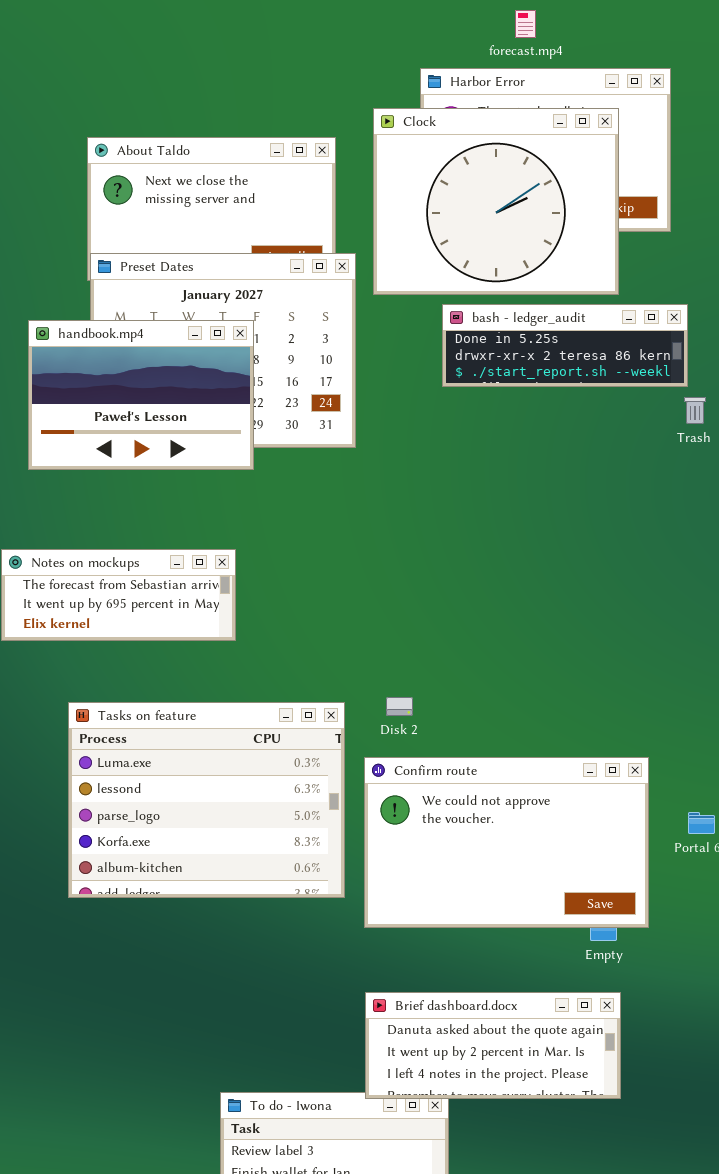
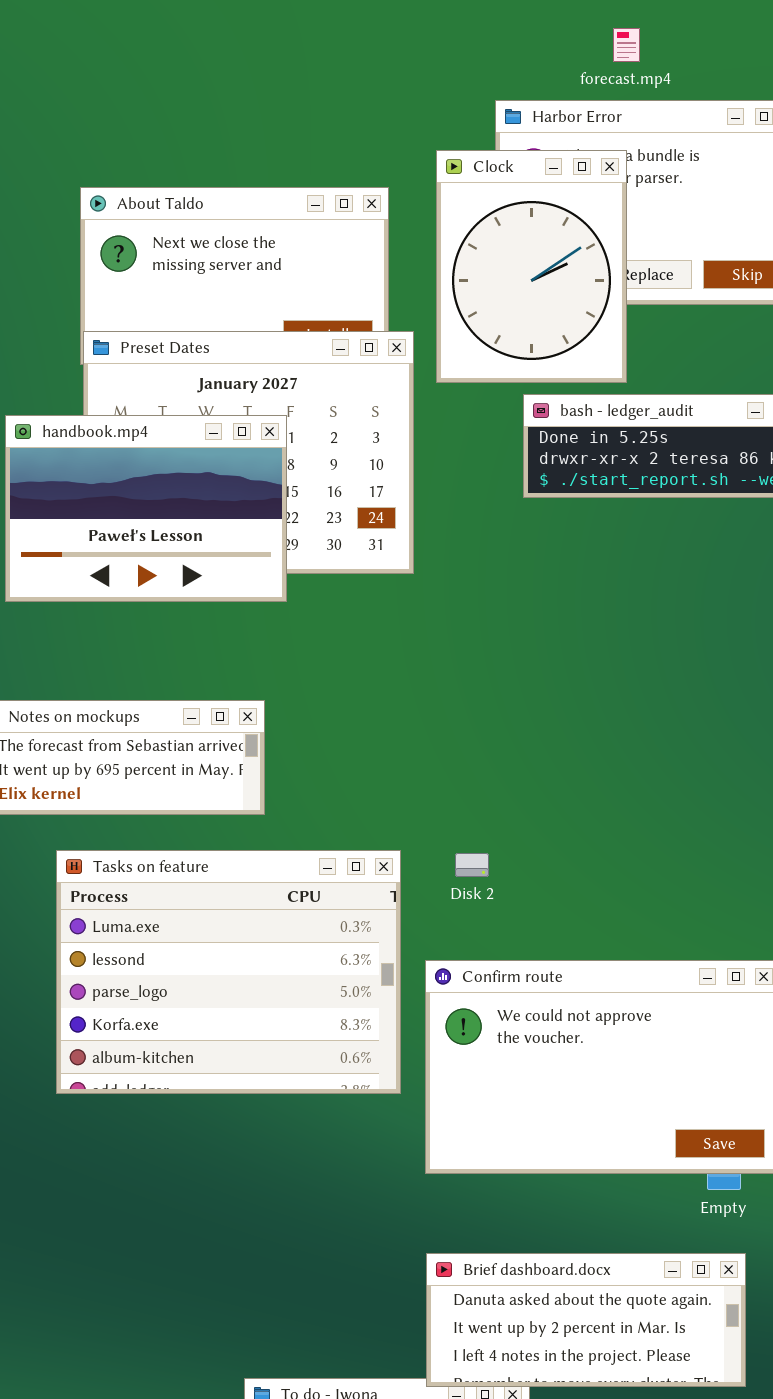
Clock: [373,108,619,295] -> [436,150,627,383], resized
Disk 2: [386,697,413,716] -> [455,853,489,877], moved
Tasks on feature: [68,702,345,898] -> [56,850,401,1094], moved

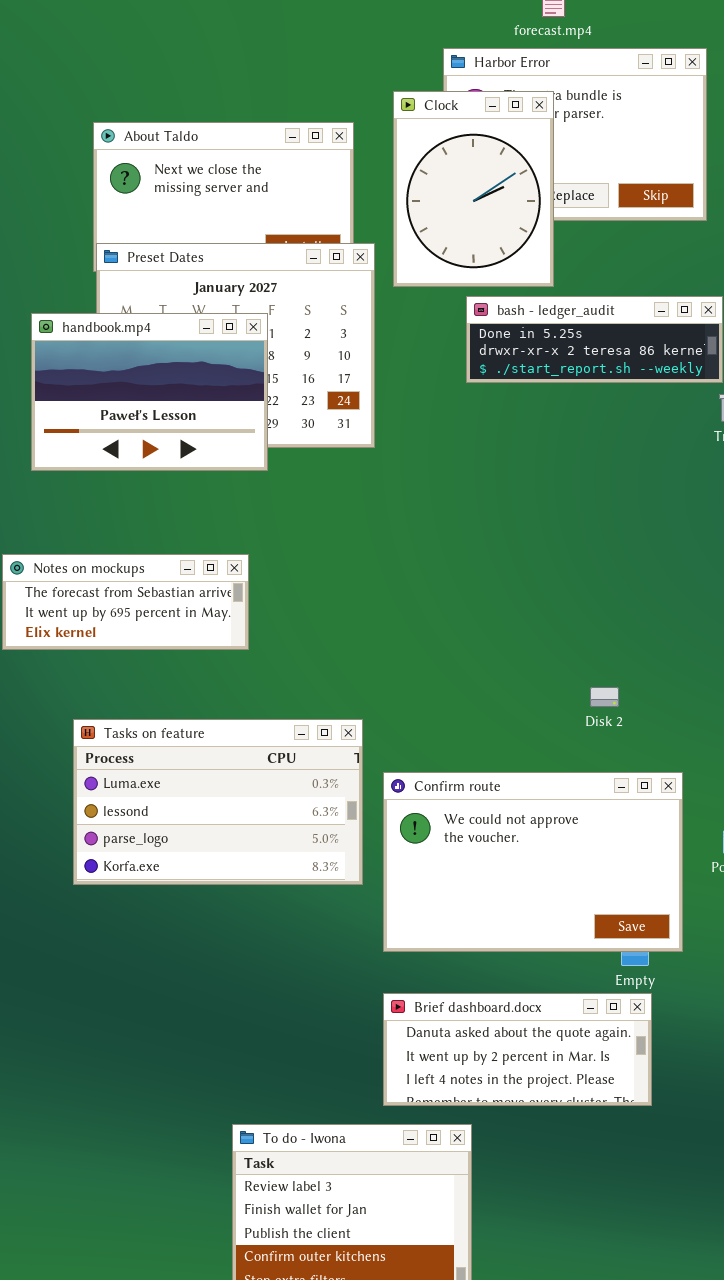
Tasks on feature: [56,850,401,1094] -> [73,719,363,885], resized
Disk 2: [455,853,489,877] -> [590,687,619,707], moved
Brief dashboard.docx: [426,1253,746,1387] -> [383,993,652,1106], moved

